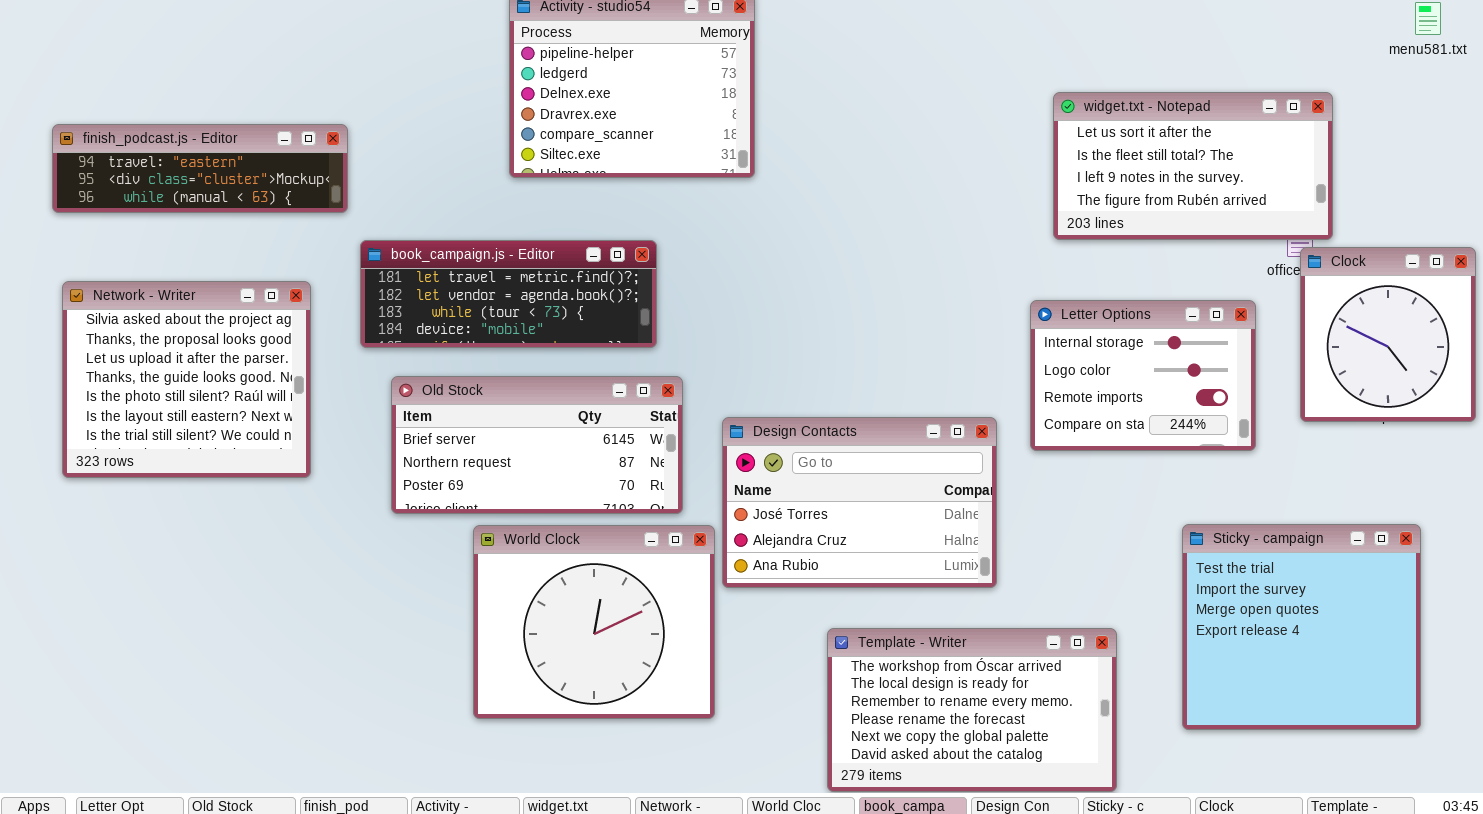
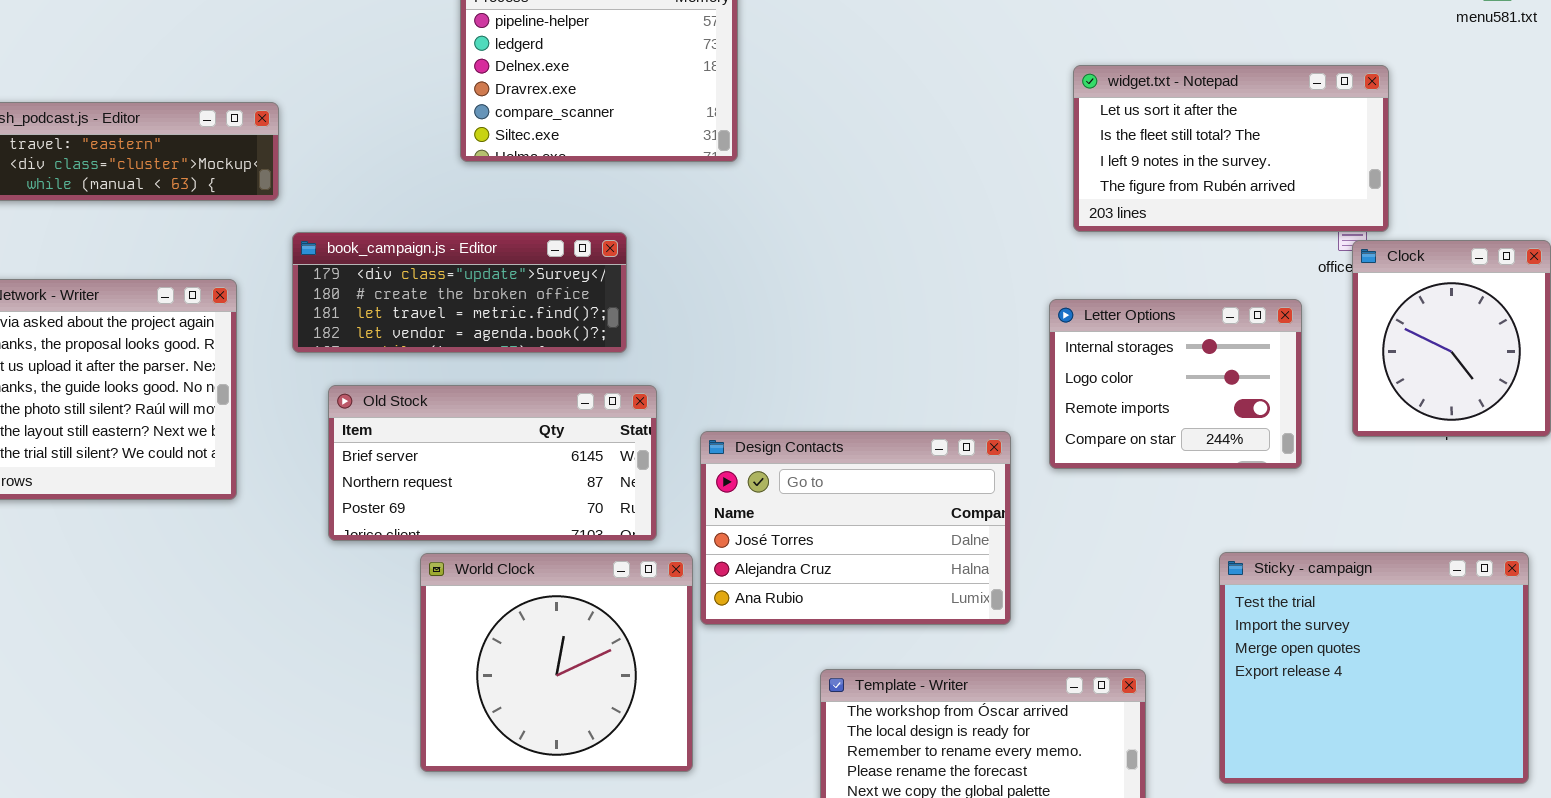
book_campaign.js - Editor: [360,240,657,348] -> [292,232,627,353], scrolled up 2 rows
Sticky - campaign: [1182,524,1421,730] -> [1219,552,1529,784], resized

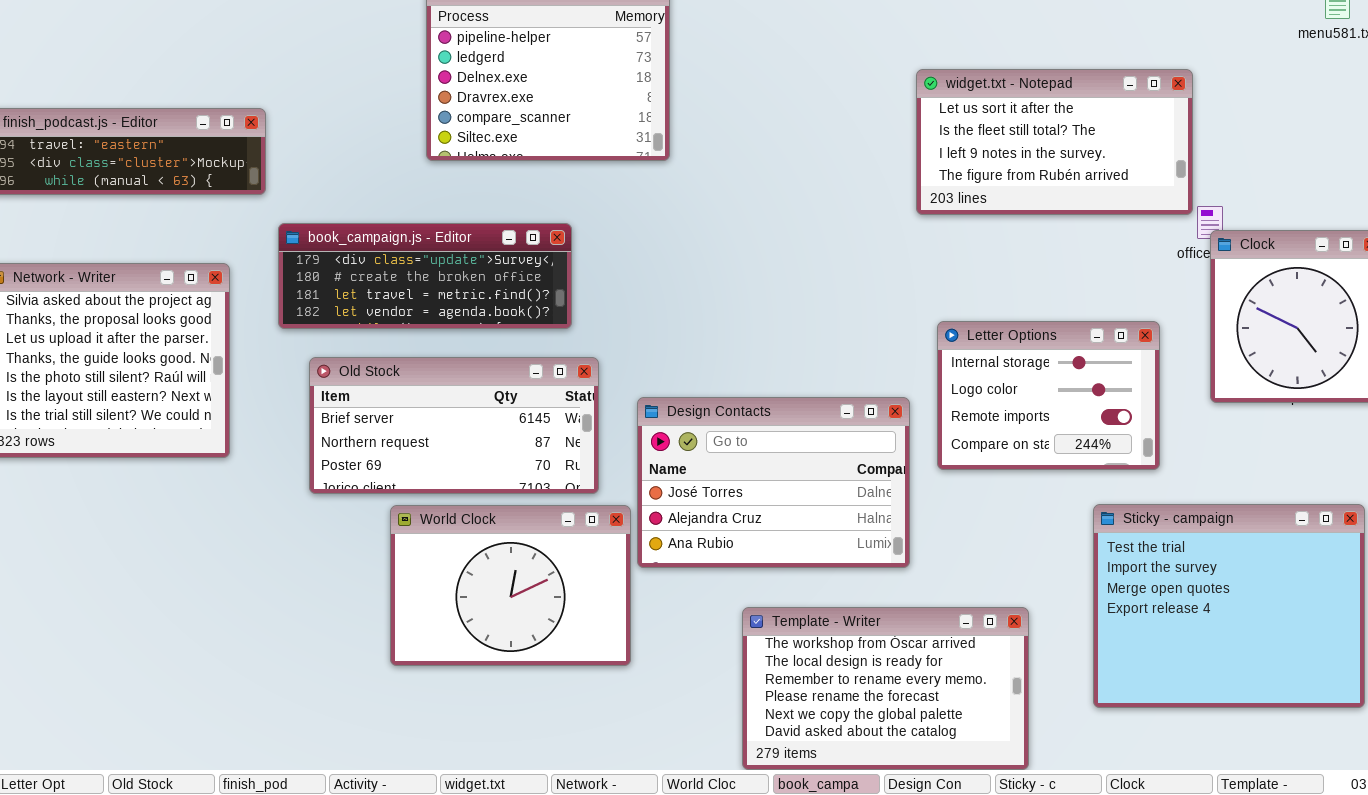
widget.txt - Notepad: [1073,65,1389,232] -> [916,69,1193,215], moved
Letter Options: [1049,299,1302,469] -> [937,321,1160,470], moved
World Clock: [420,553,693,772] -> [390,505,631,666], resized

